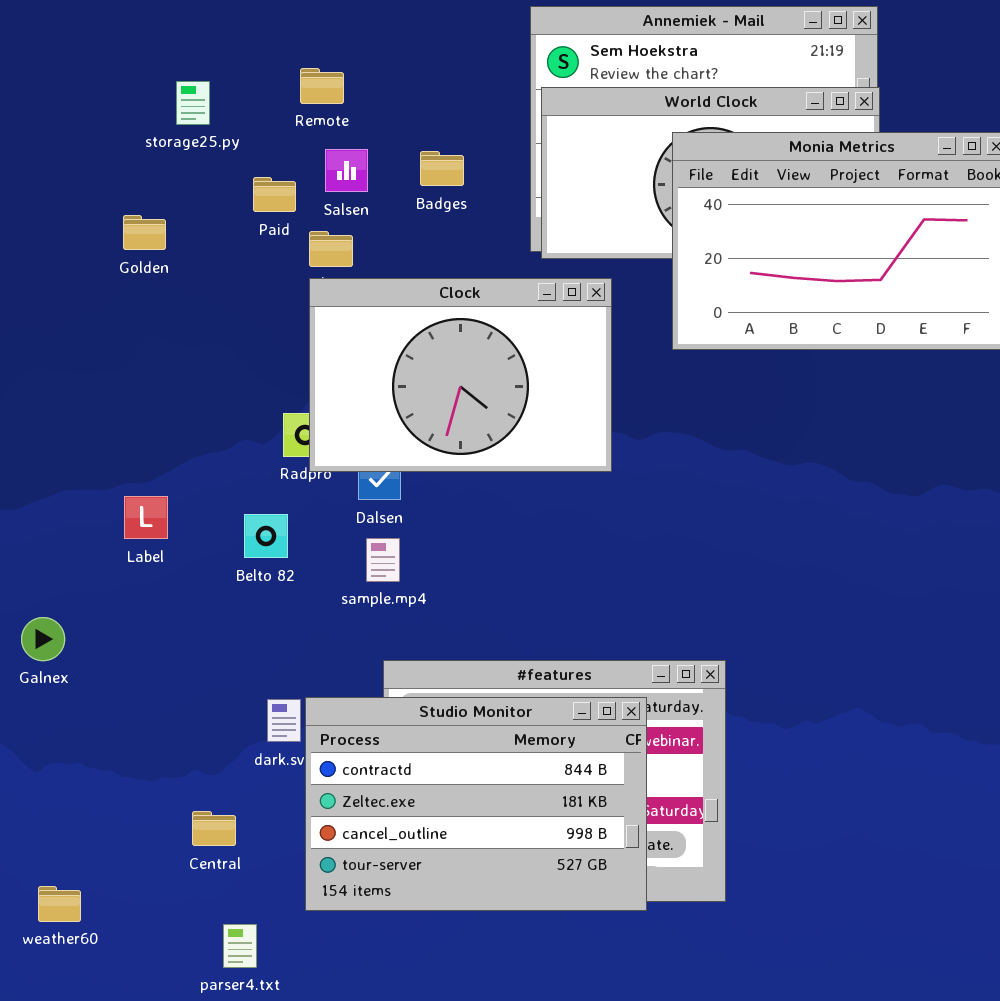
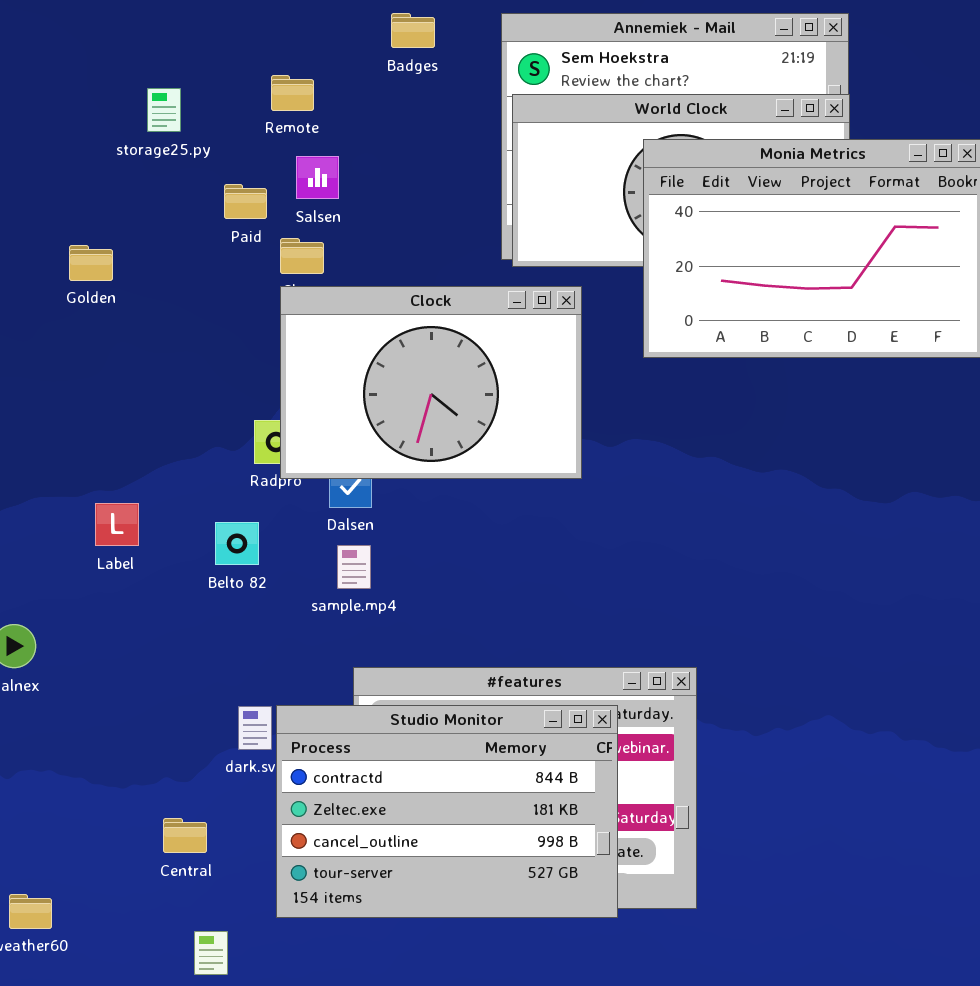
Badges: [420,151,464,186] -> [391,13,435,48], moved
Golden: [123,215,166,250] -> [69,245,113,281], moved

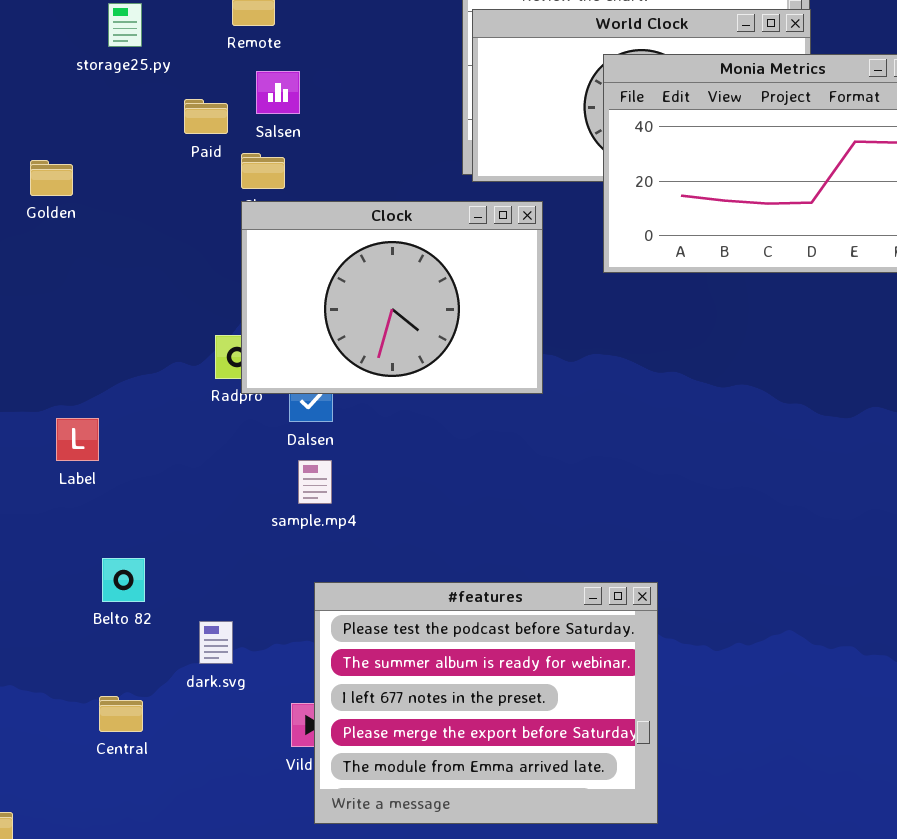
Belto 82: [215,522,259,565] -> [102,558,145,602], moved
Studio Monitor: [276,705,618,918] -> none, closed
Central: [163,818,207,853] -> [99,696,143,732], moved

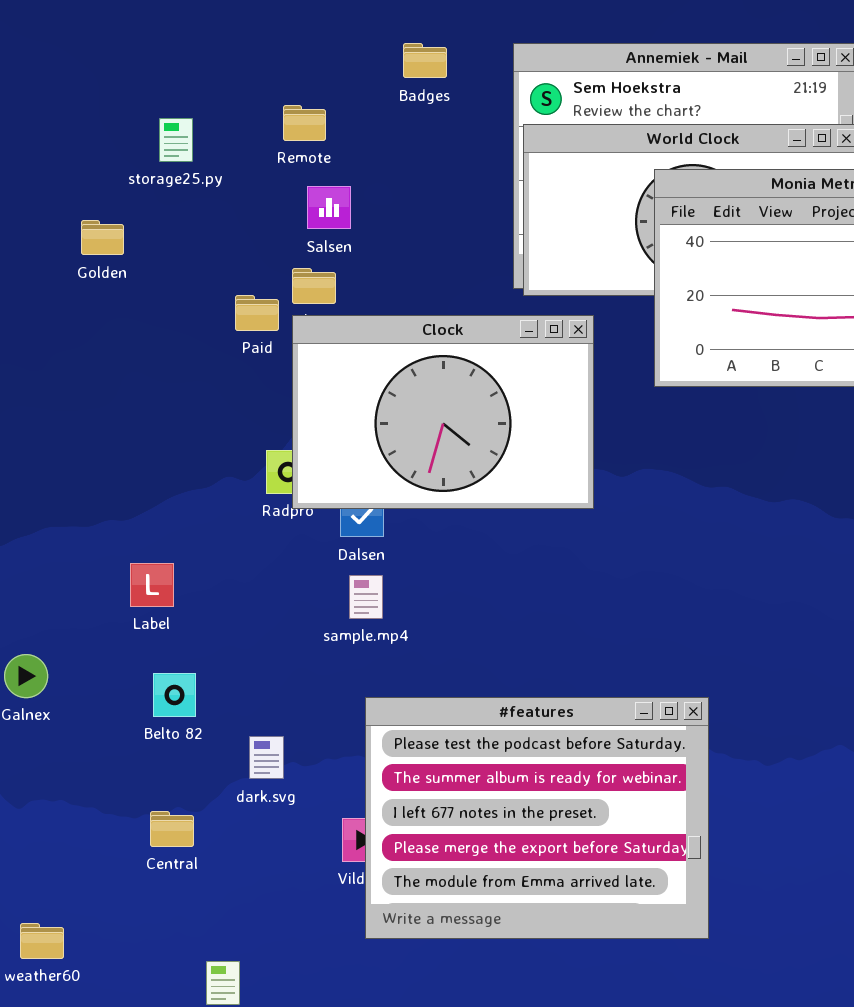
Paid: [184,99,228,134] -> [235,295,279,331], moved
Golden: [30,160,73,196] -> [81,220,124,255], moved
Label: [56,418,99,461] -> [130,563,174,607], moved

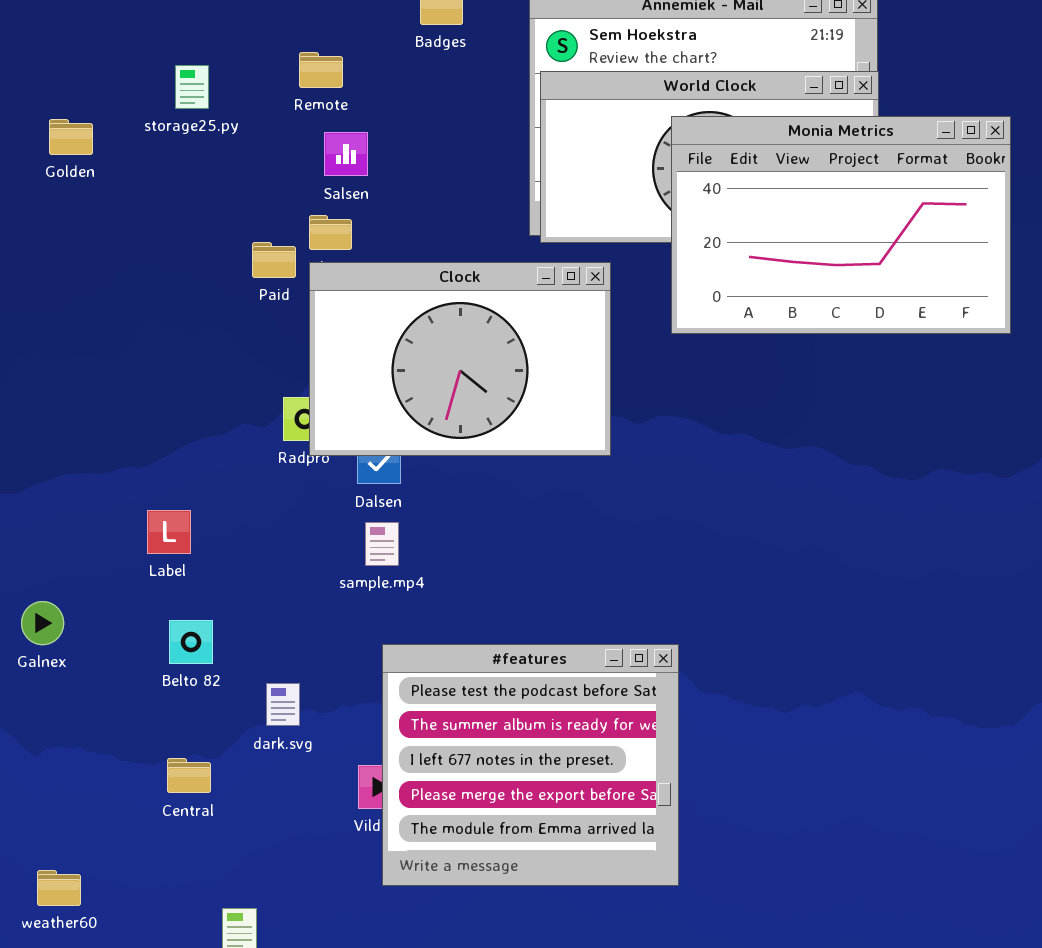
Golden: [81,220,124,255] -> [49,119,93,155], moved
#features: [365,697,709,939] -> [382,644,679,886], resized

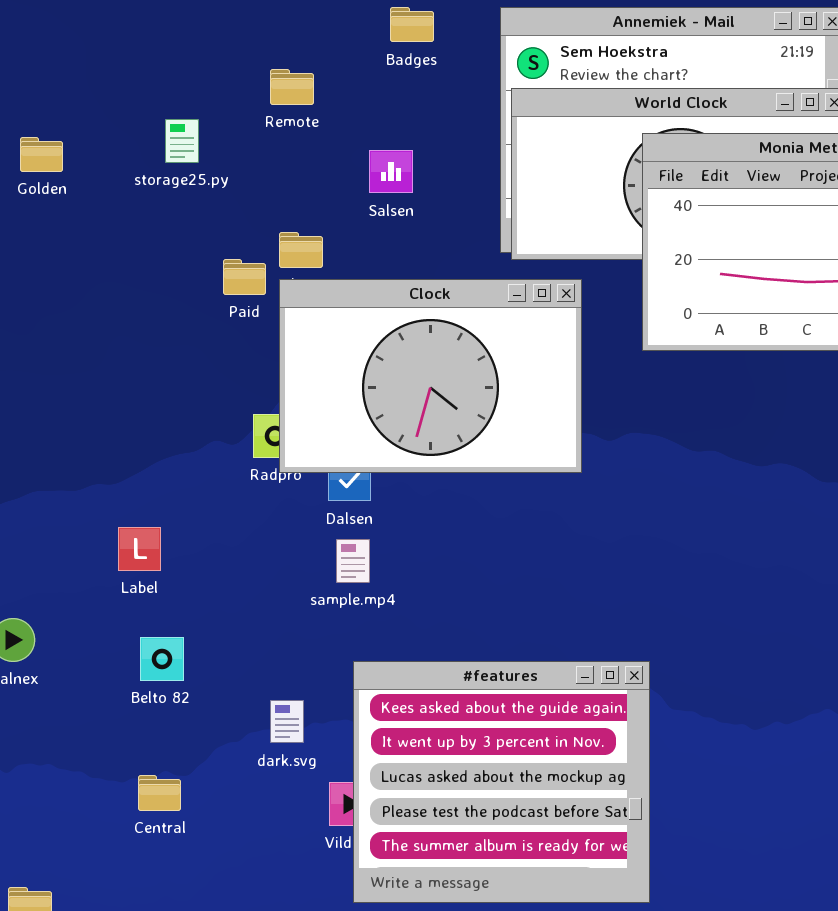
storage25.py: [175,65,209,109] -> [165,119,199,163], moved
Salsen: [324,132,368,176] -> [369,150,413,193], moved
#features: [382,644,679,886] -> [353,661,650,903], scrolled up 3 rows
dark.svg: [266,683,300,726] -> [270,700,304,743], moved

